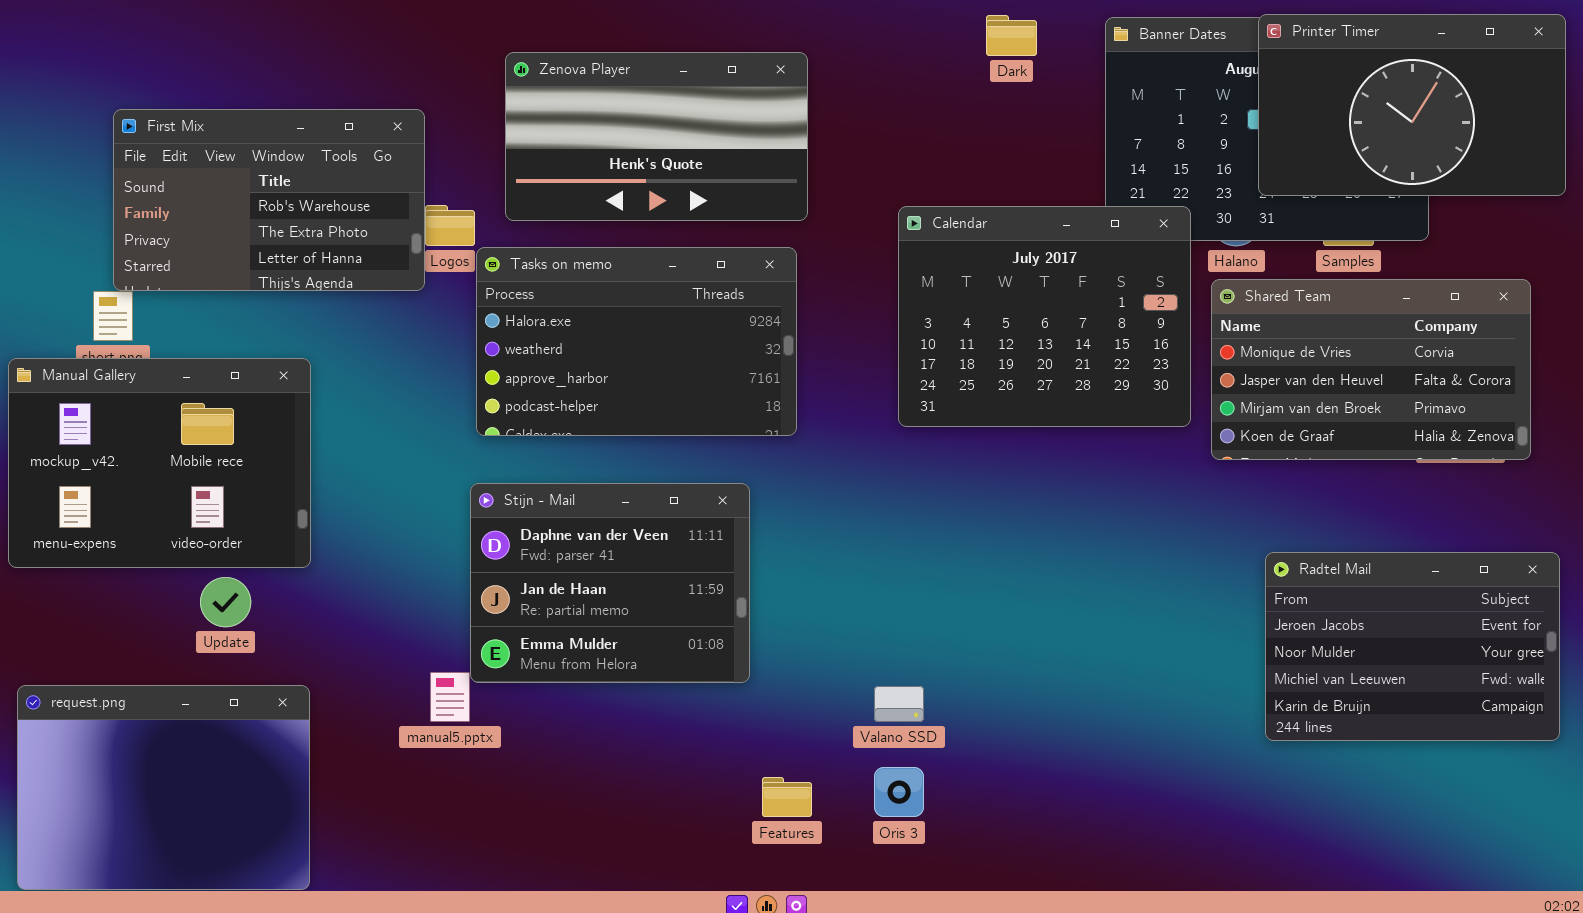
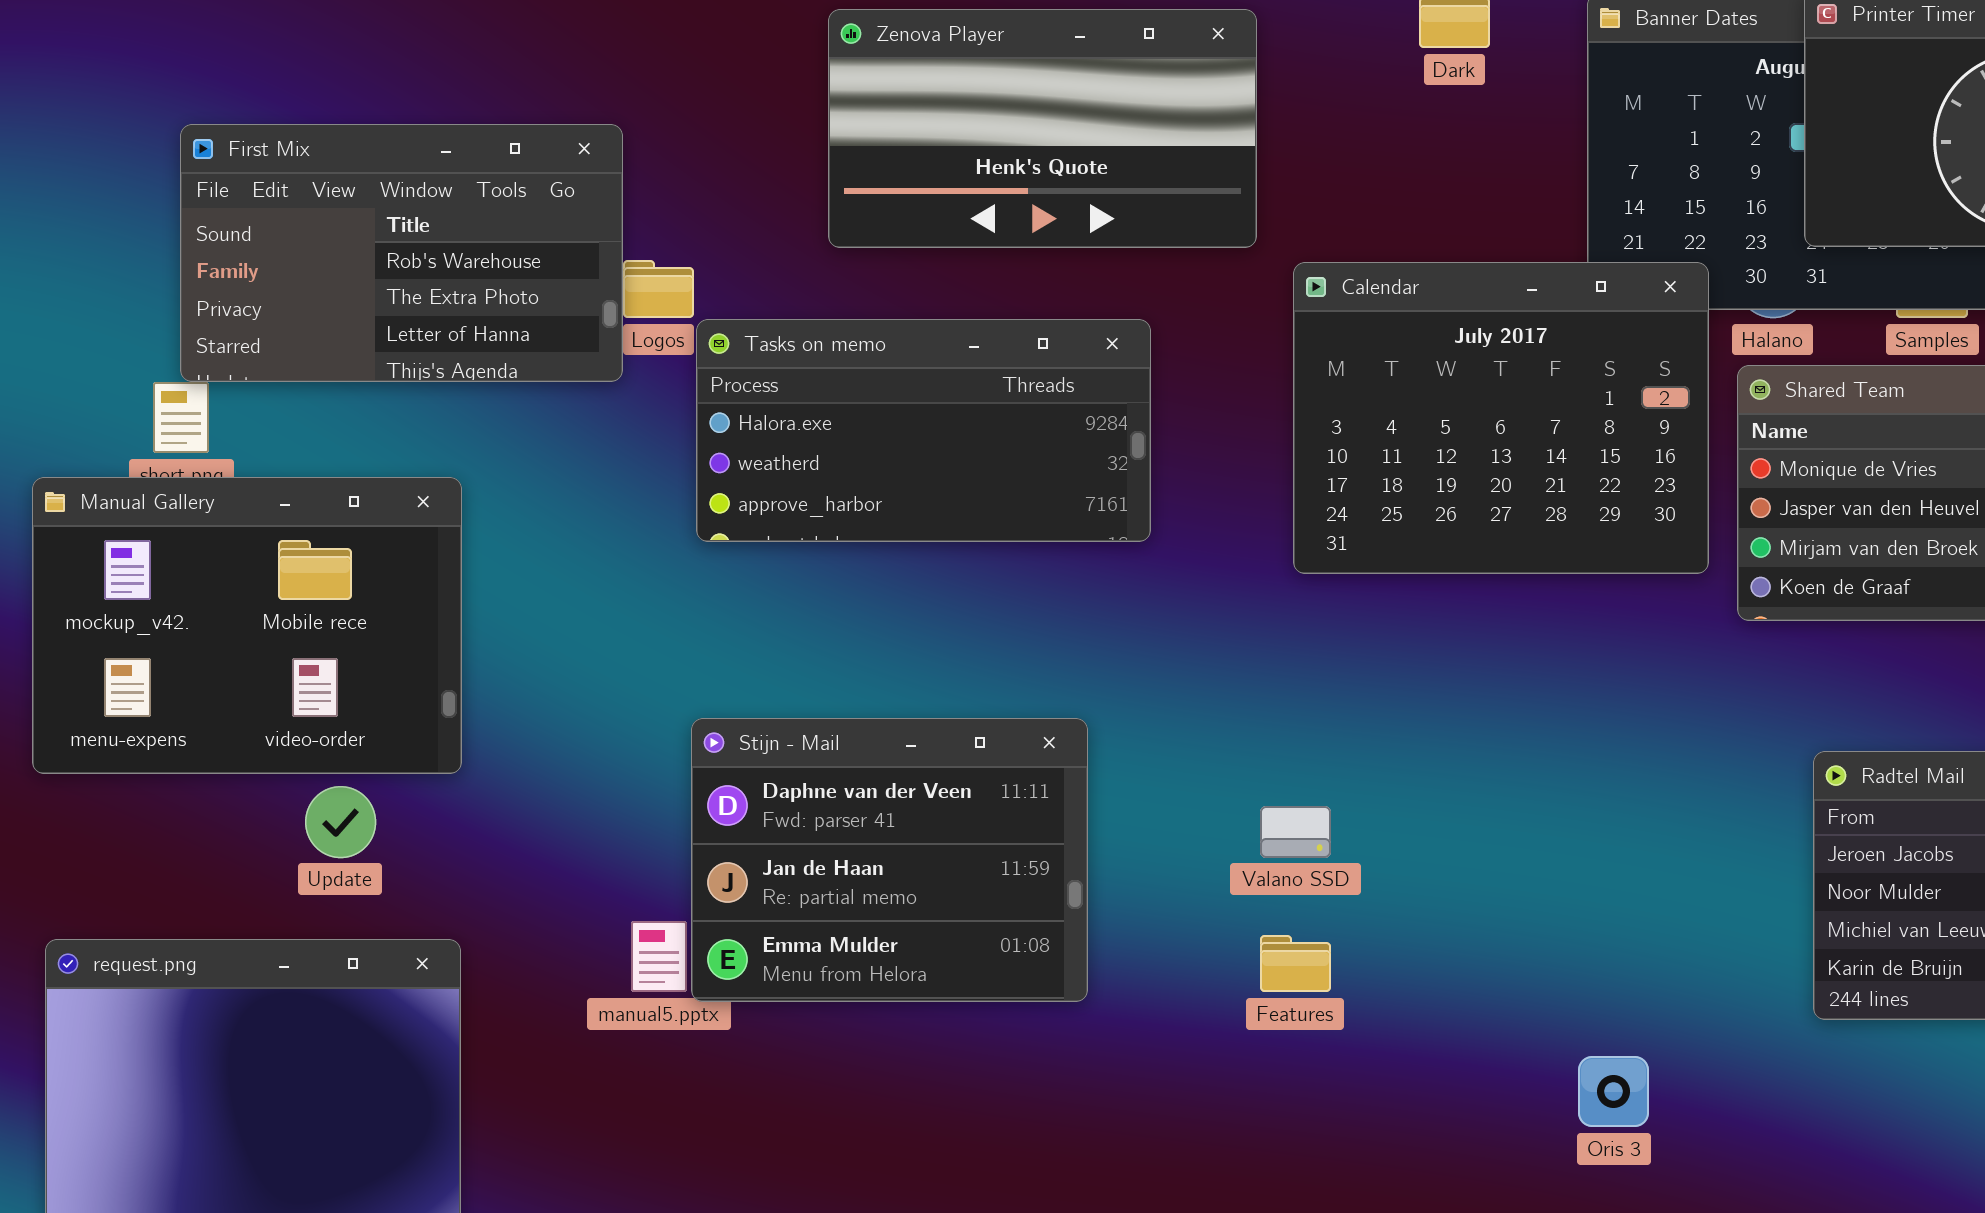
Zenova Player: [505,52,808,221] -> [828,9,1257,248], moved
Tasks on memo: [476,247,797,436] -> [696,319,1151,542], resized
Stijn - Mail: [470,483,750,683] -> [691,718,1088,1002], moved
Valano SSD: [874,686,924,722] -> [1260,806,1331,858], moved
Oris 3: [874,767,924,817] -> [1578,1056,1649,1127], moved
Features: [762,777,812,817] -> [1260,935,1331,992], moved

